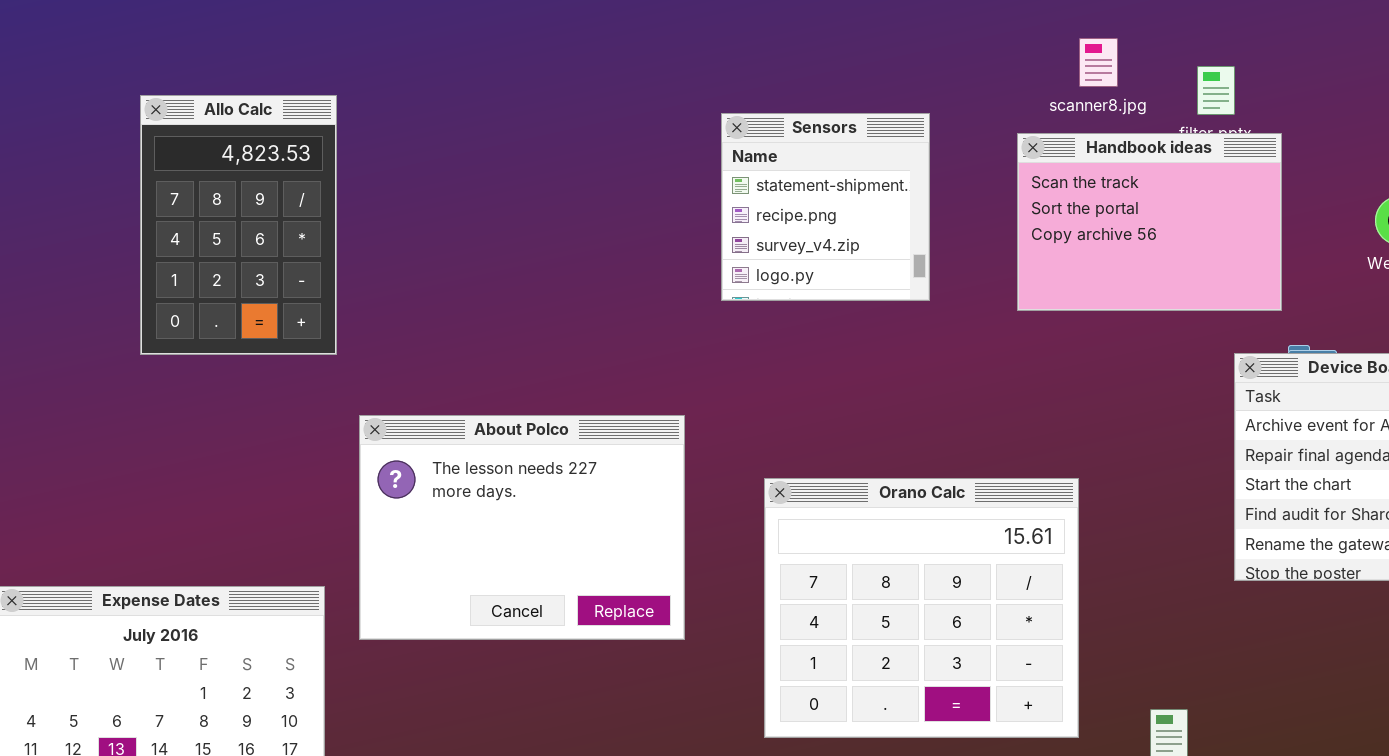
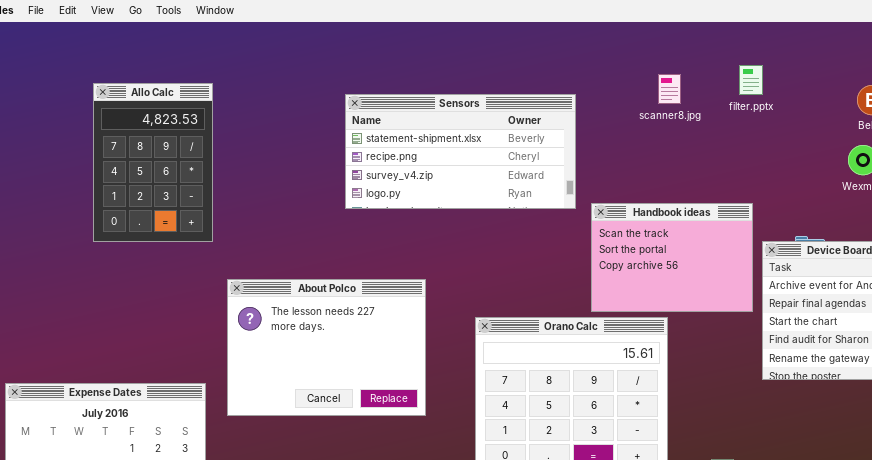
scanner8.jpg: [1079,38,1118,87] -> [658,74,681,104], moved
Sensors: [721,113,930,301] -> [345,94,576,209], resized
Handbook ideas: [1017,133,1282,311] -> [591,203,753,312], moved

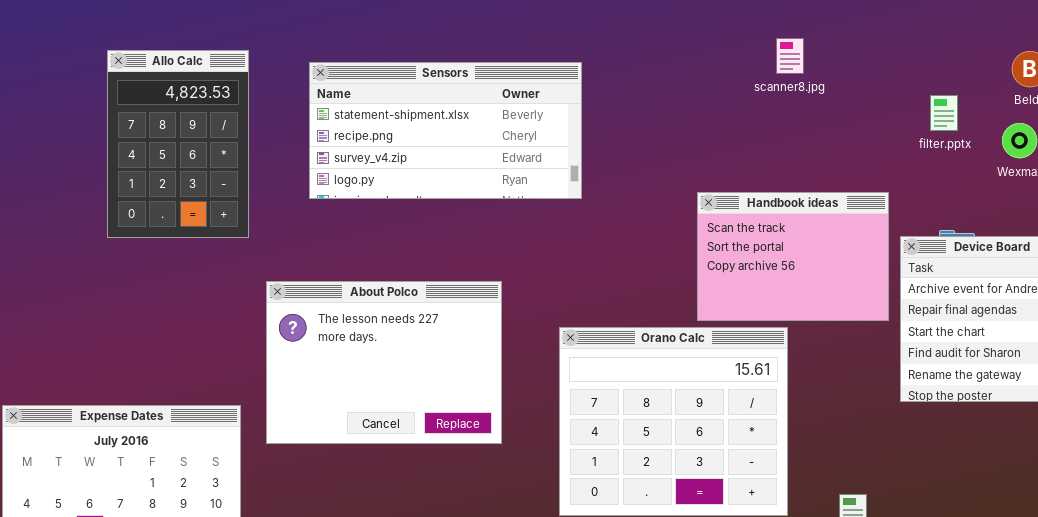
filter.pptx: [739,65,763,95] -> [930,95,958,131], moved
Sensors: [345,94,576,209] -> [309,62,582,199], moved

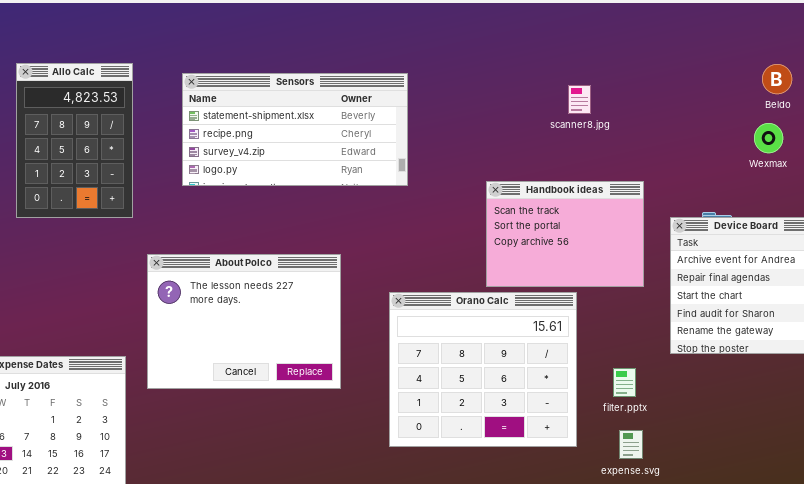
scanner8.jpg: [776,38,804,74] -> [568,85,591,114], moved
filter.pptx: [930,95,958,131] -> [613,368,636,397], moved
Handbook ideas: [697,192,889,321] -> [486,181,644,287], moved

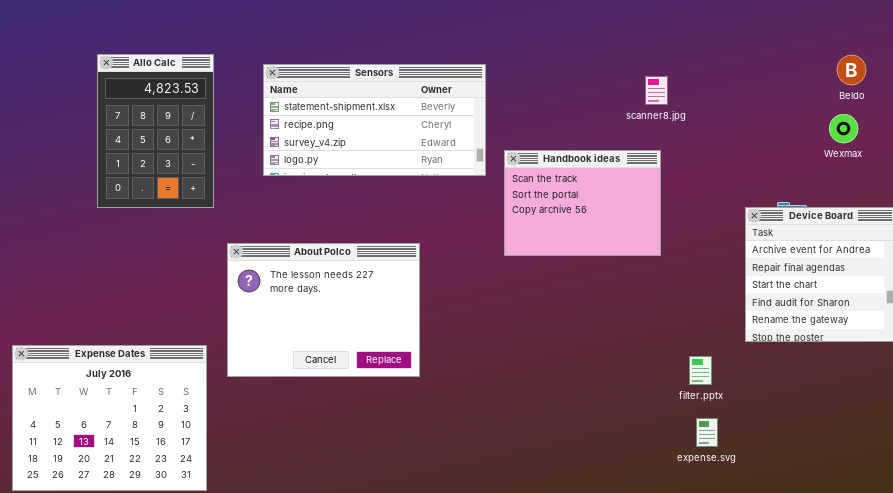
Handbook ideas: [486,181,644,287] -> [504,150,661,256], moved
Orano Calc: [389,292,577,447] -> none, closed

